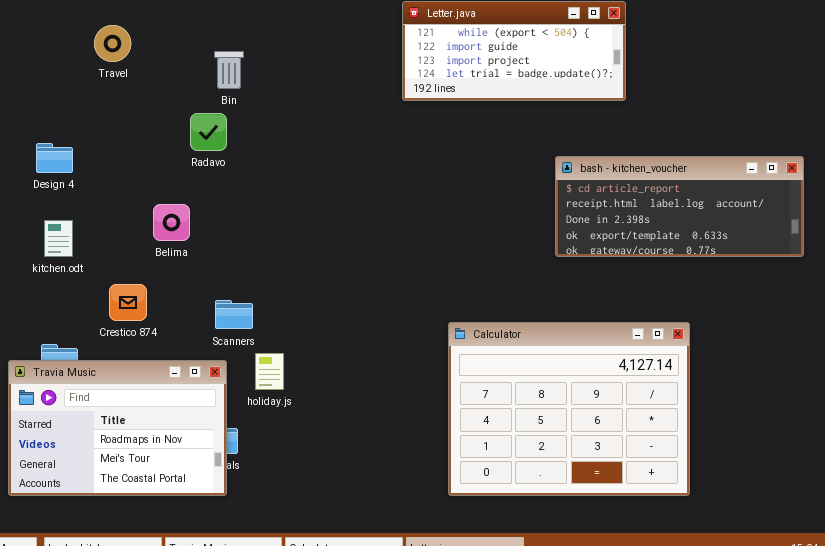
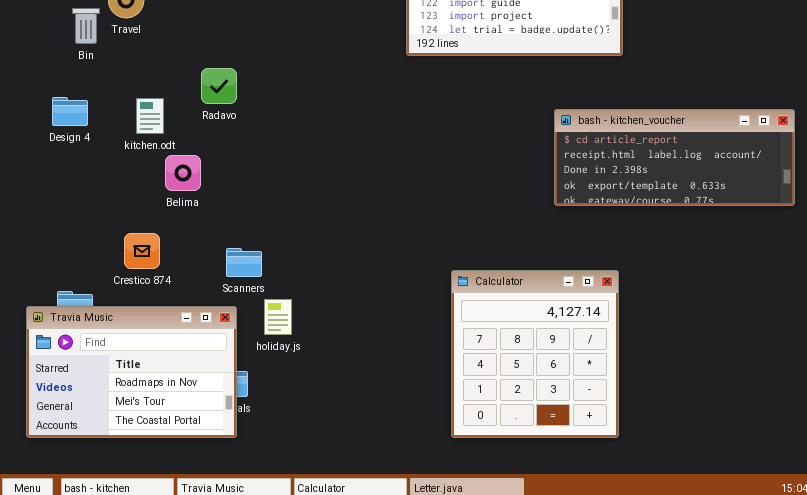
Bin: [214,51,244,89] -> [72,8,100,44], moved
kitchen.odt: [44,220,73,257] -> [136,98,164,134], moved
Calculator: [448,322,690,496] -> [451,270,619,438], resized

